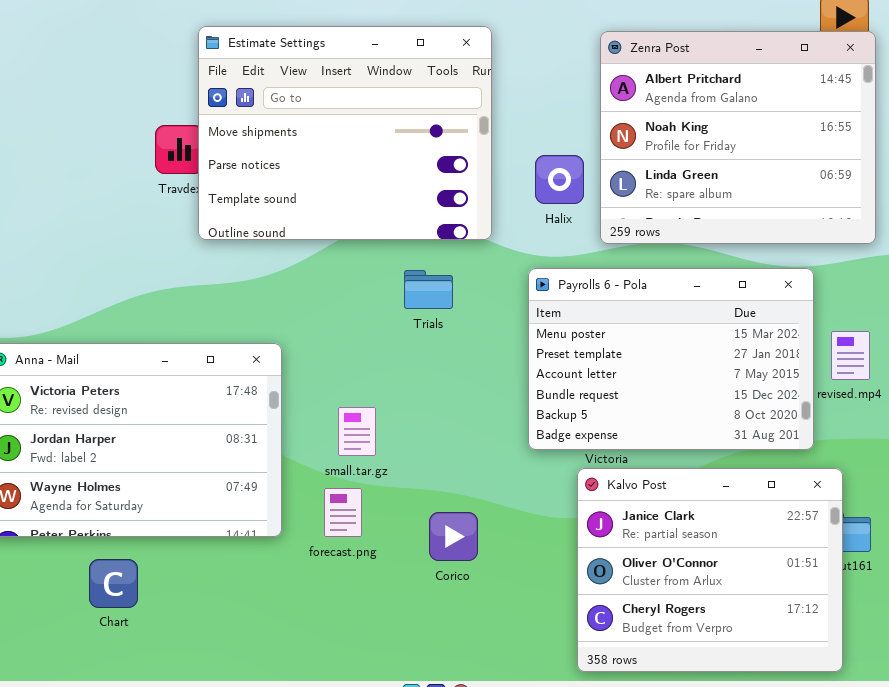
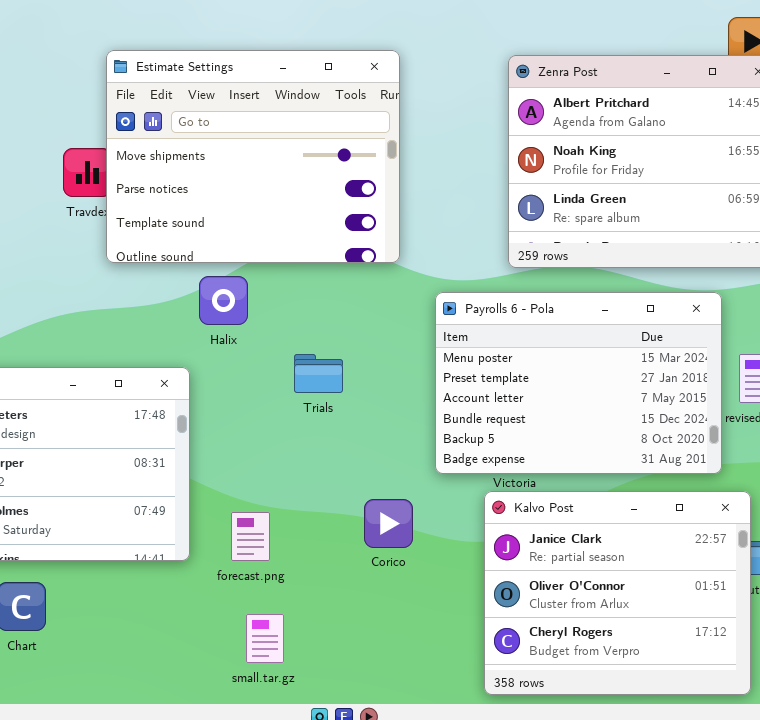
Halix: [535,155,584,204] -> [199,276,248,325], moved
Trials: [404,270,453,309] -> [294,354,343,393], moved
small.tar.gz: [338,407,376,456] -> [246,614,284,663], moved
Corico: [429,512,478,561] -> [364,499,413,548], moved

